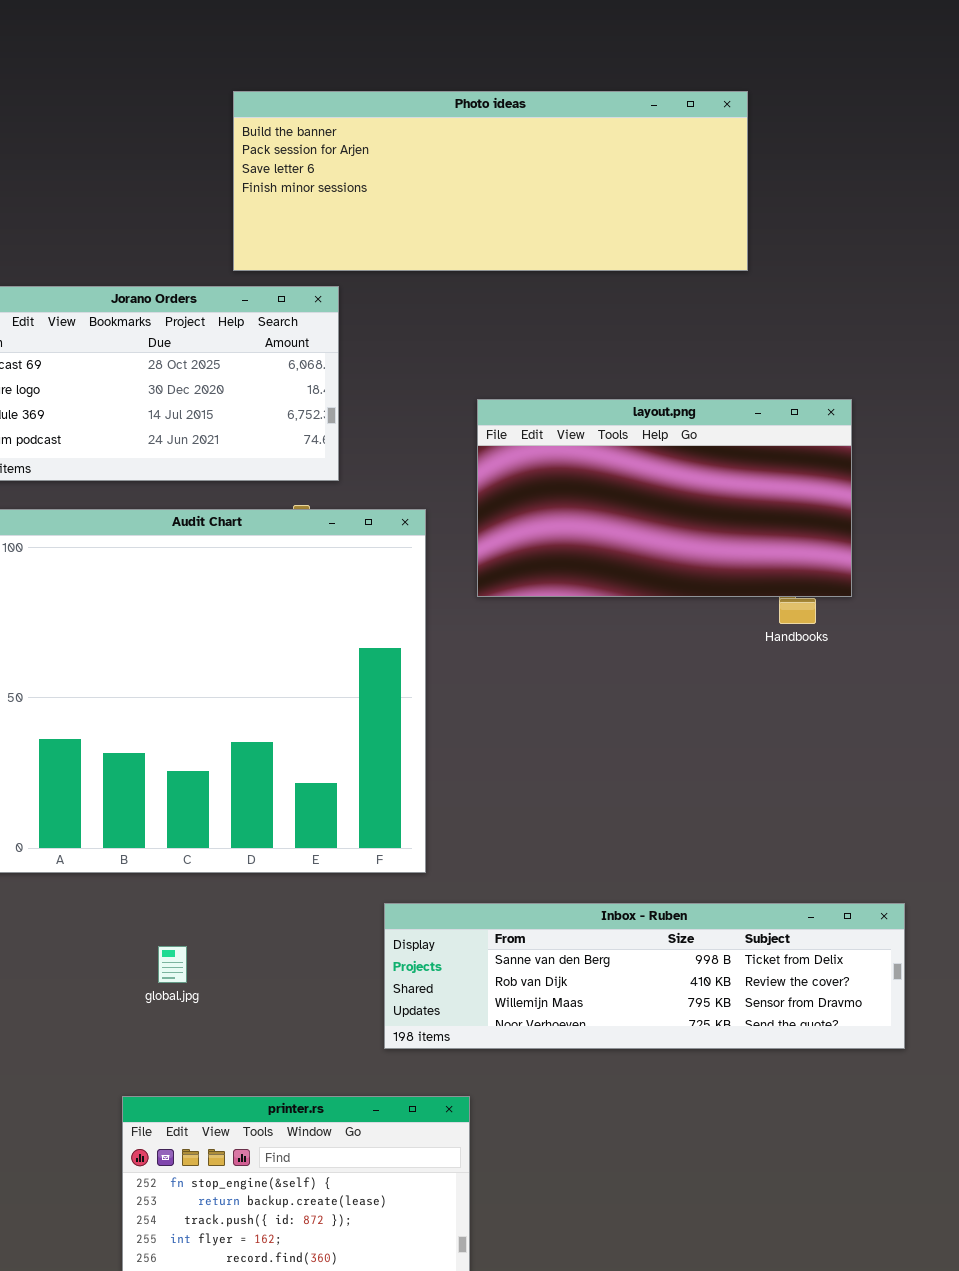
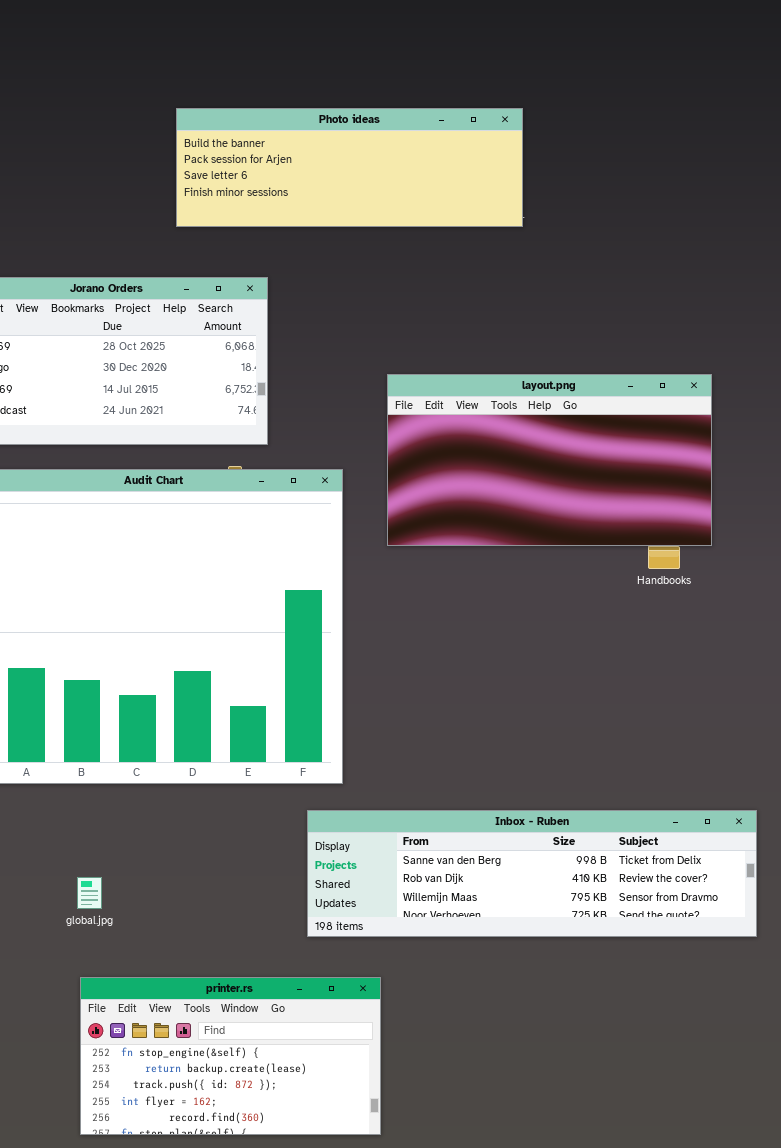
Photo ideas: [233,91,748,271] -> [176,108,523,227], resized
global.jpg: [158,946,187,983] -> [77,877,102,909], moved

